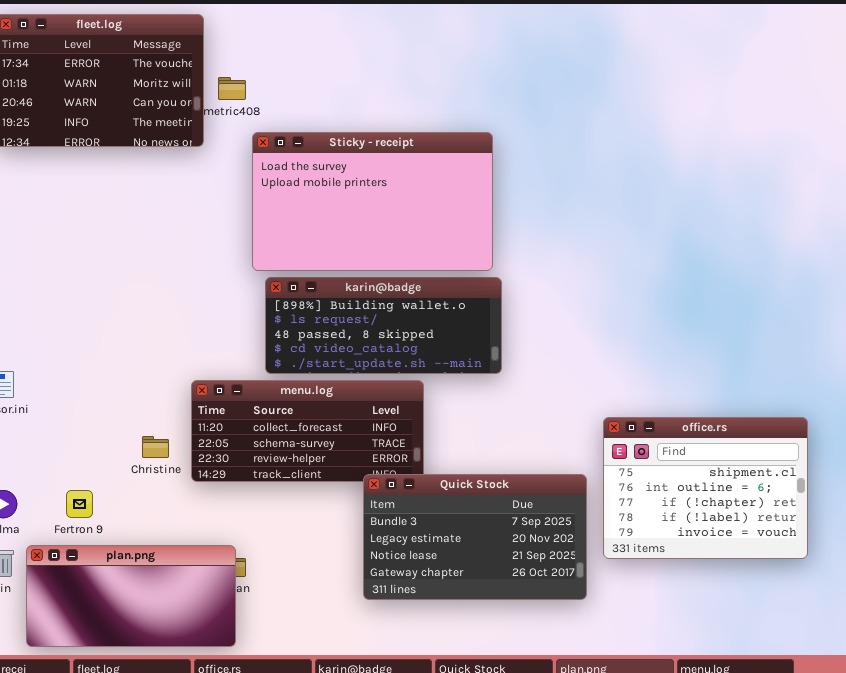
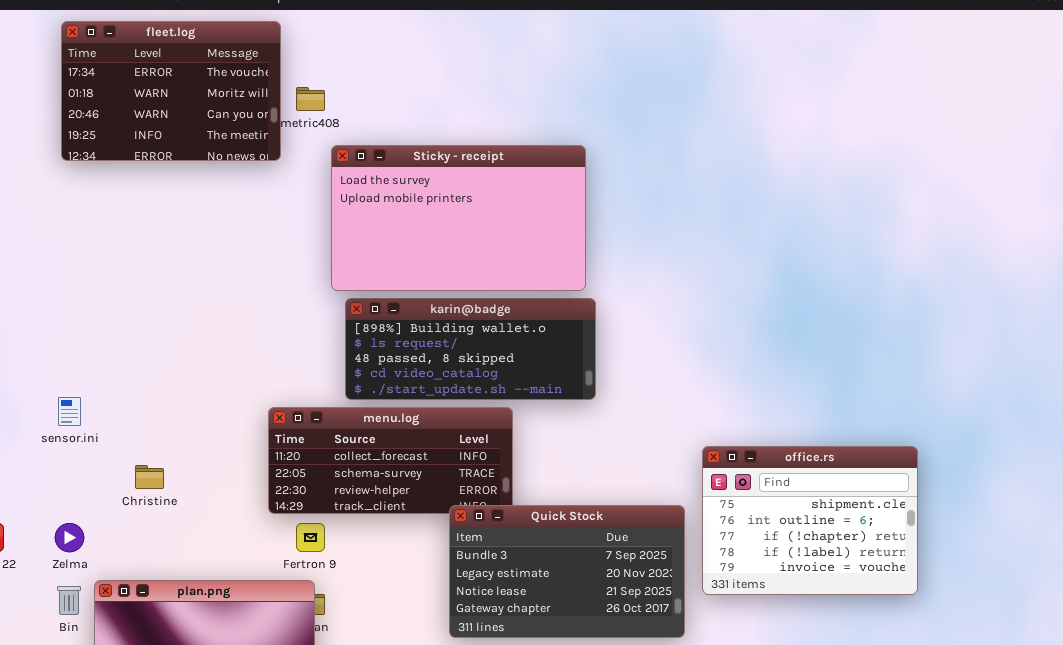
Christine: [142,436,169,458] -> [135,465,164,489], moved
Fertron 9: [66,490,93,518] -> [296,523,325,552], moved

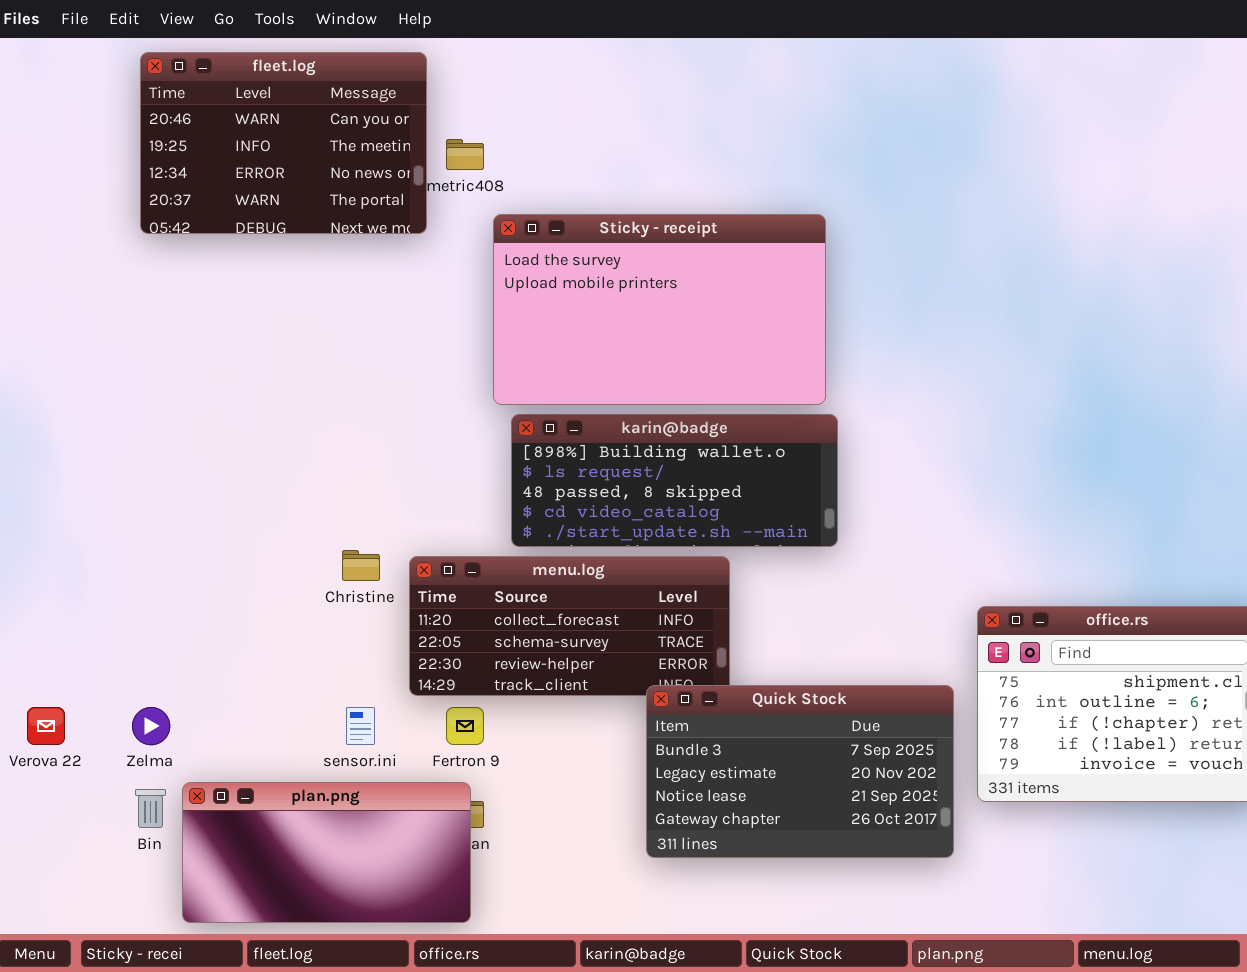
fleet.log: [61,21,281,161] -> [140,52,427,234], scrolled down 2 rows
sensor.ini: [58,397,81,426] -> [346,707,375,745], moved
Christine: [135,465,164,489] -> [342,550,380,581], moved

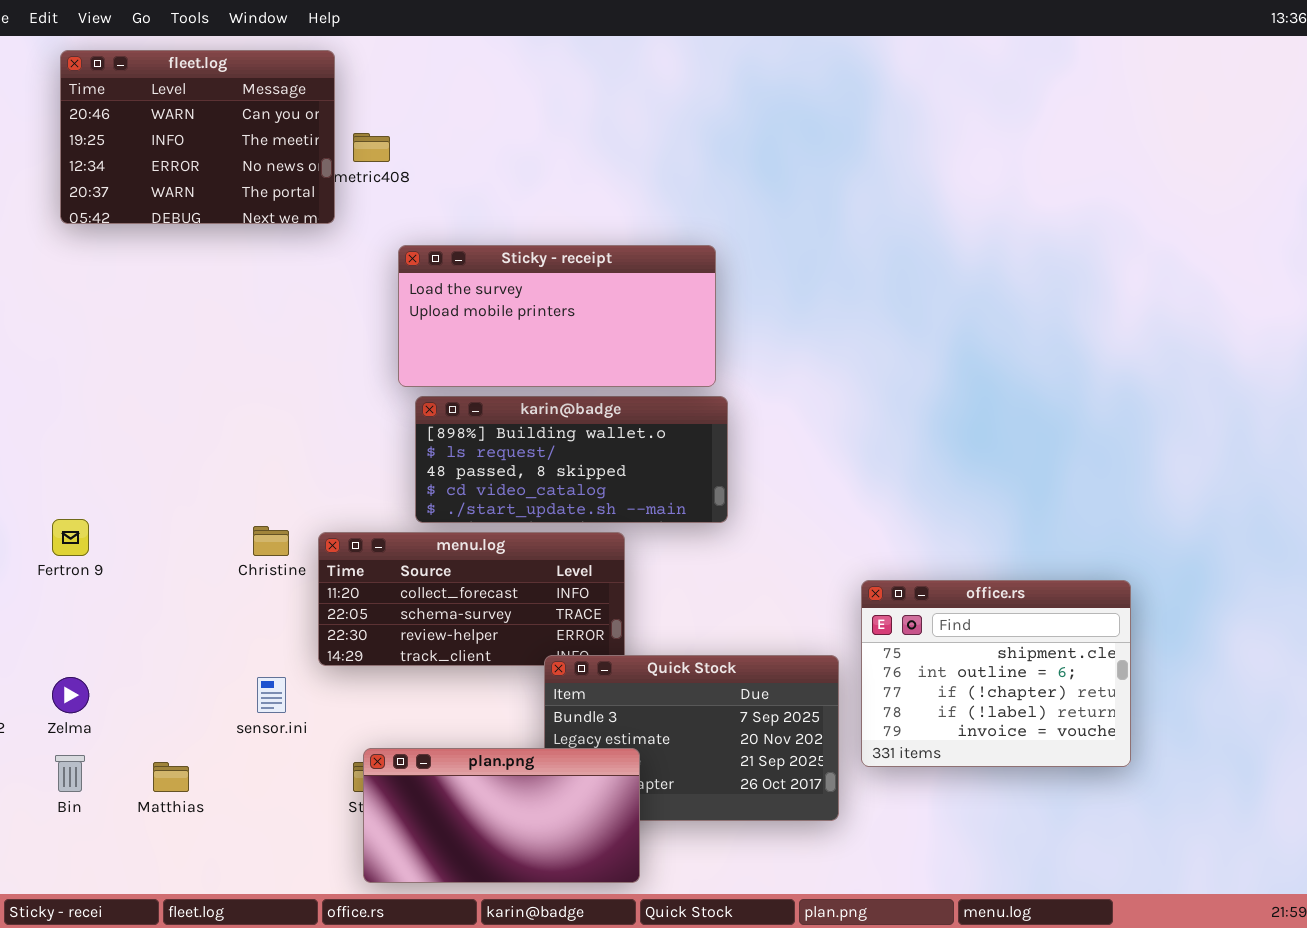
Sticky - receipt: [493,214,826,405] -> [398,245,716,387], resized
Fertron 9: [446,707,484,745] -> [52,519,89,556], moved
plan.png: [182,782,471,923] -> [363,748,640,883], moved

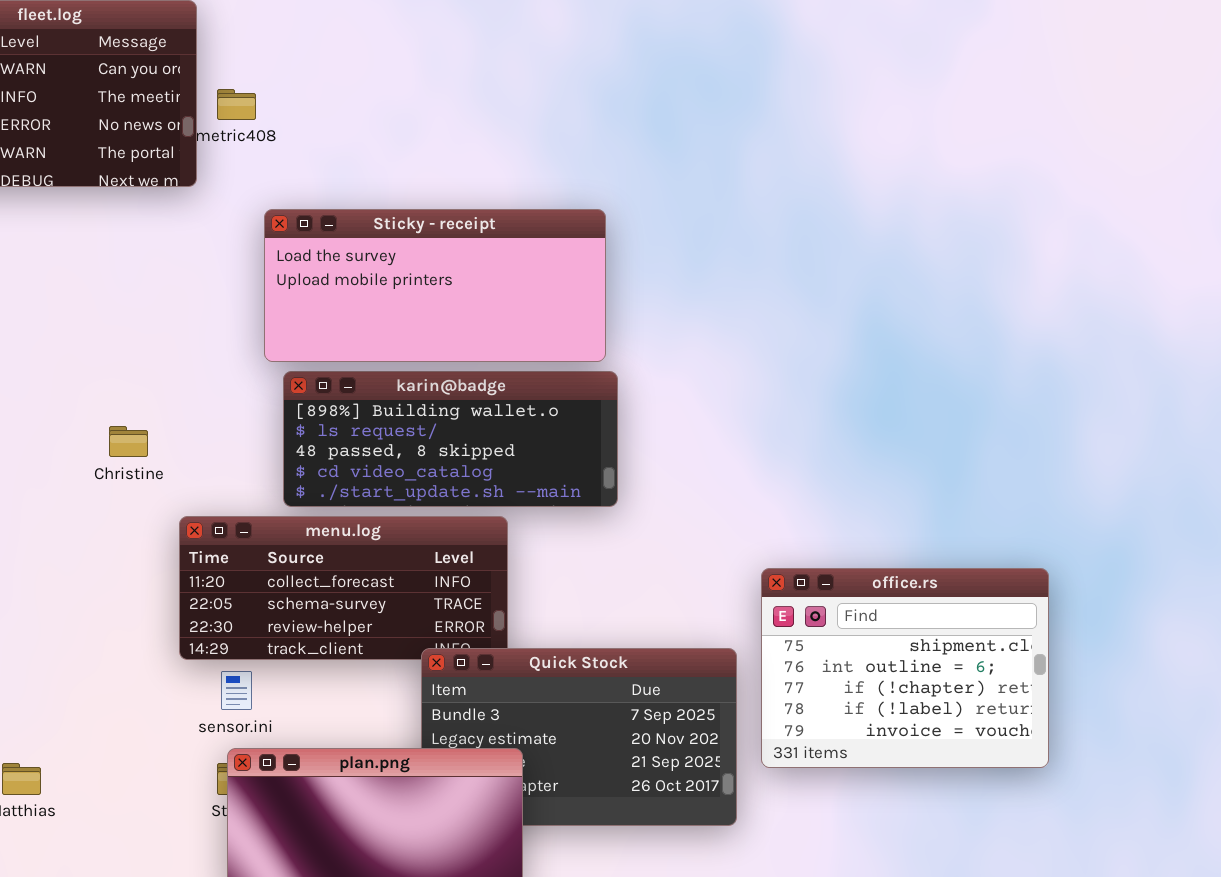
Christine: [253,526,289,556] -> [109,426,148,457], moved
sensor.ini: [257,677,286,713] -> [221,671,252,710], moved

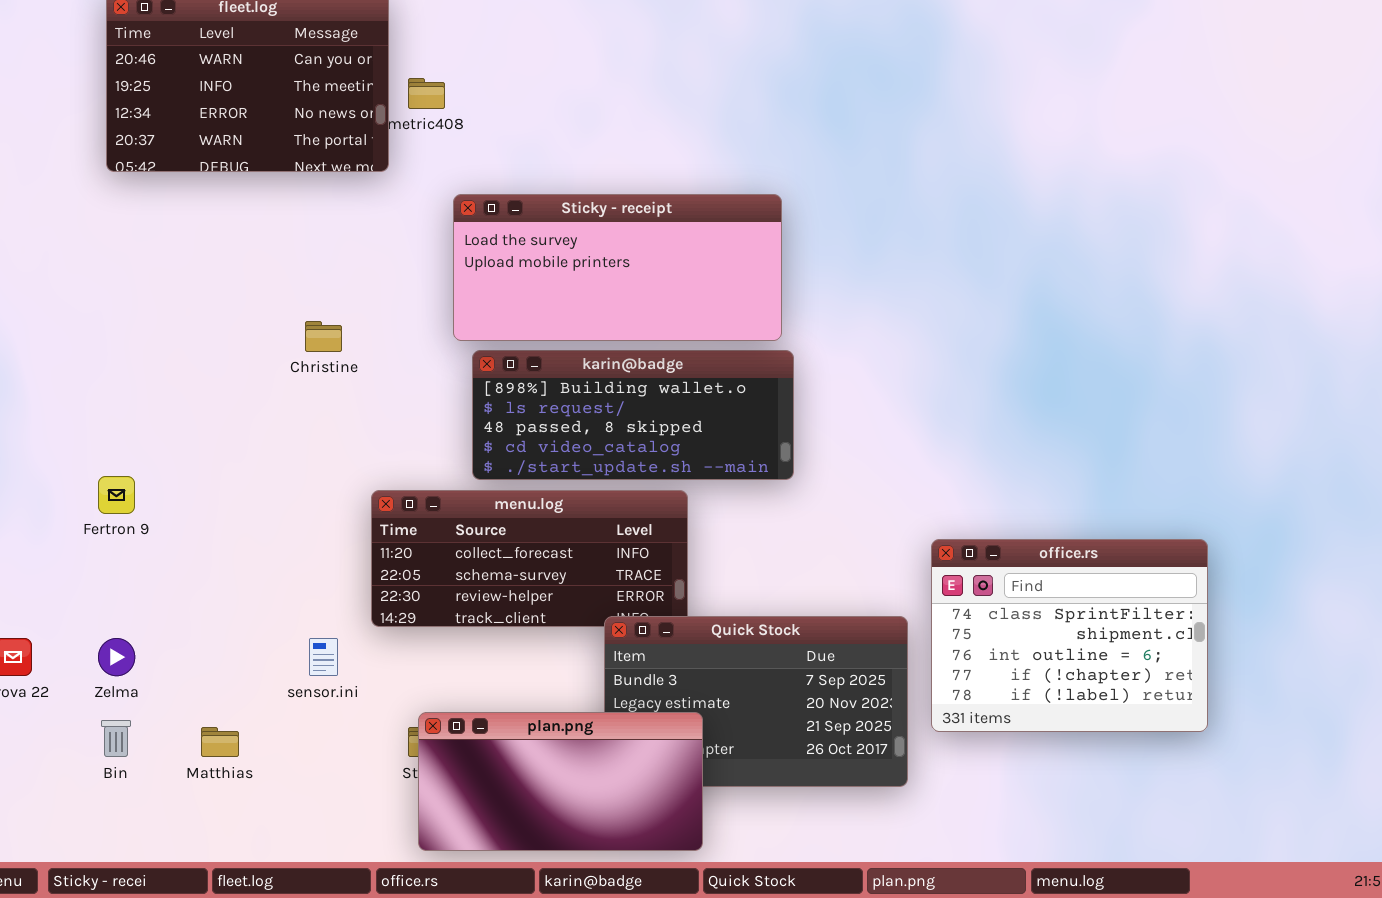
Christine: [109,426,148,457] -> [305,321,342,352], moved
office.rs: [761,568,1049,768] -> [931,539,1208,732], scrolled up 1 row
sensor.ini: [221,671,252,710] -> [309,638,338,676], moved

